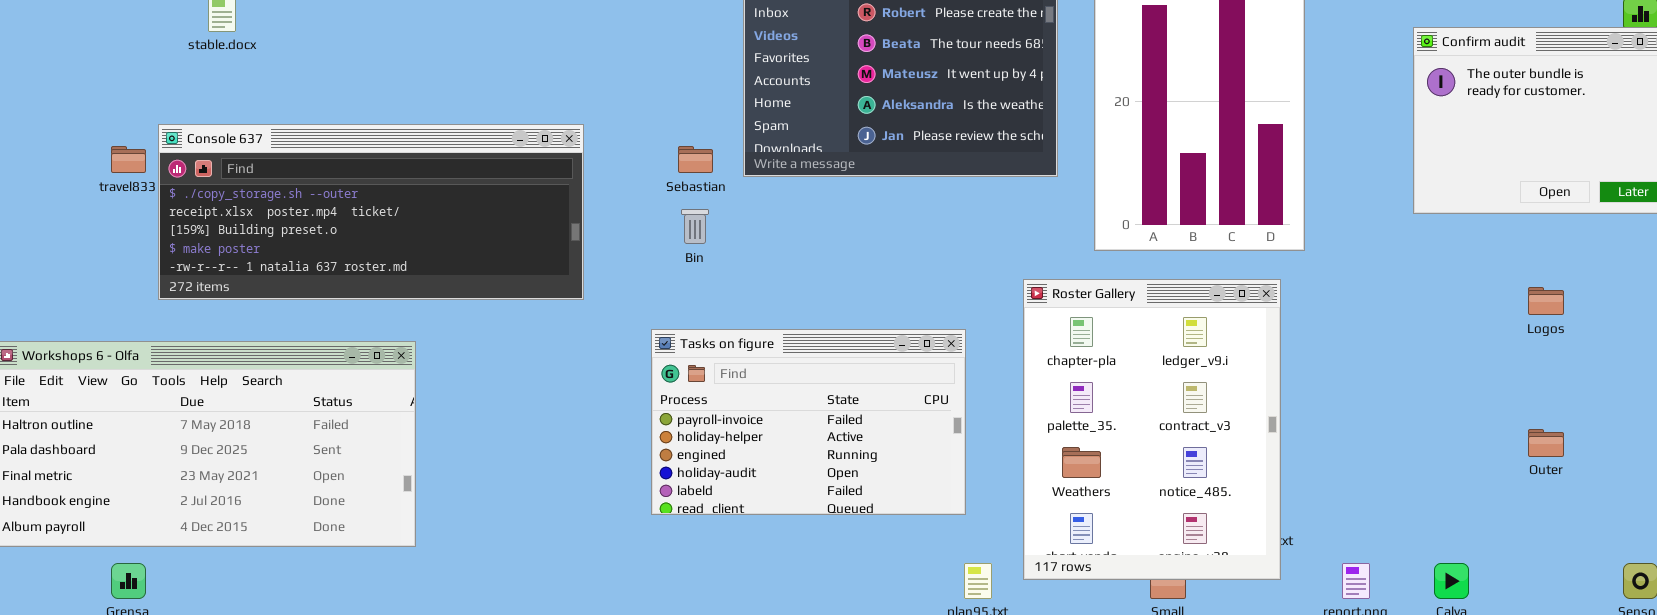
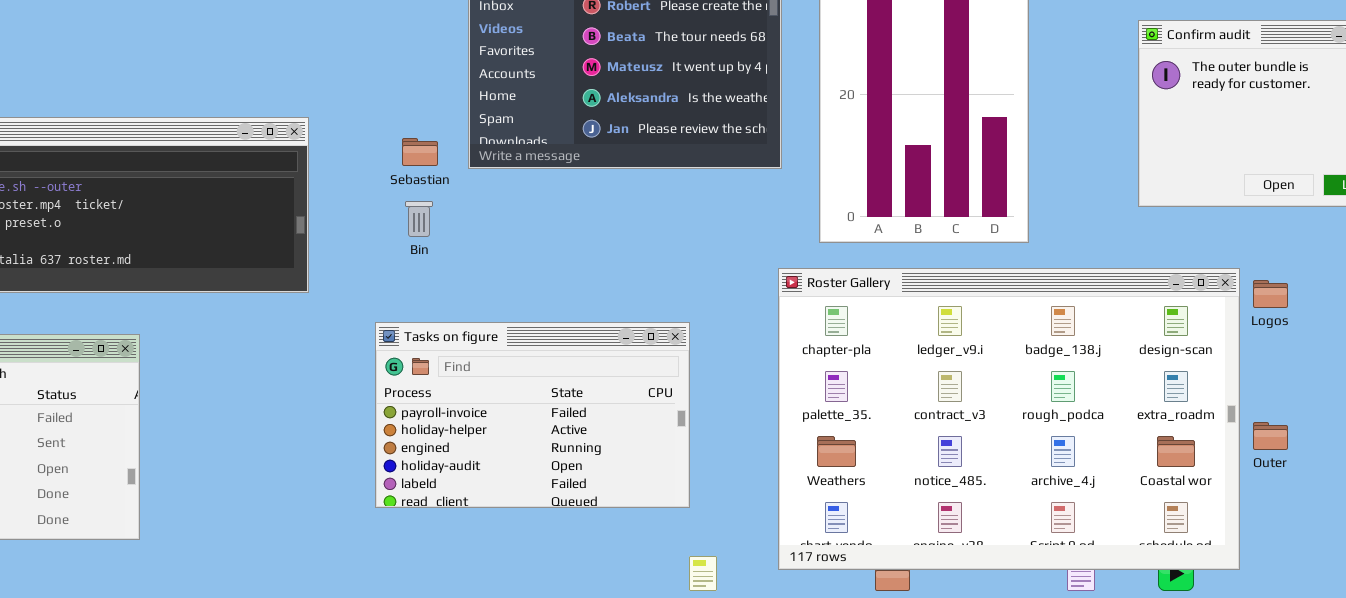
Roster Gallery: [1023,279,1281,580] -> [778,268,1240,570], moved, resized

